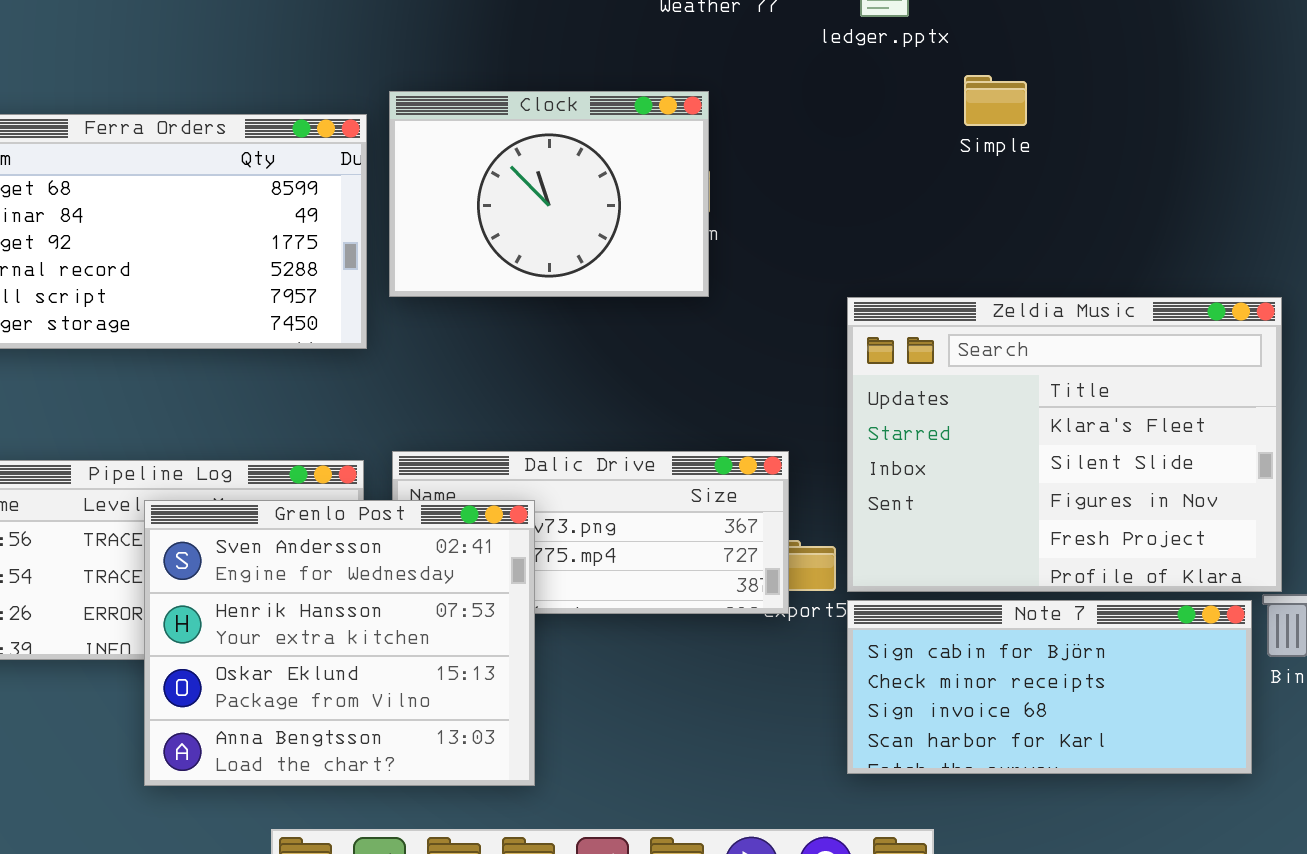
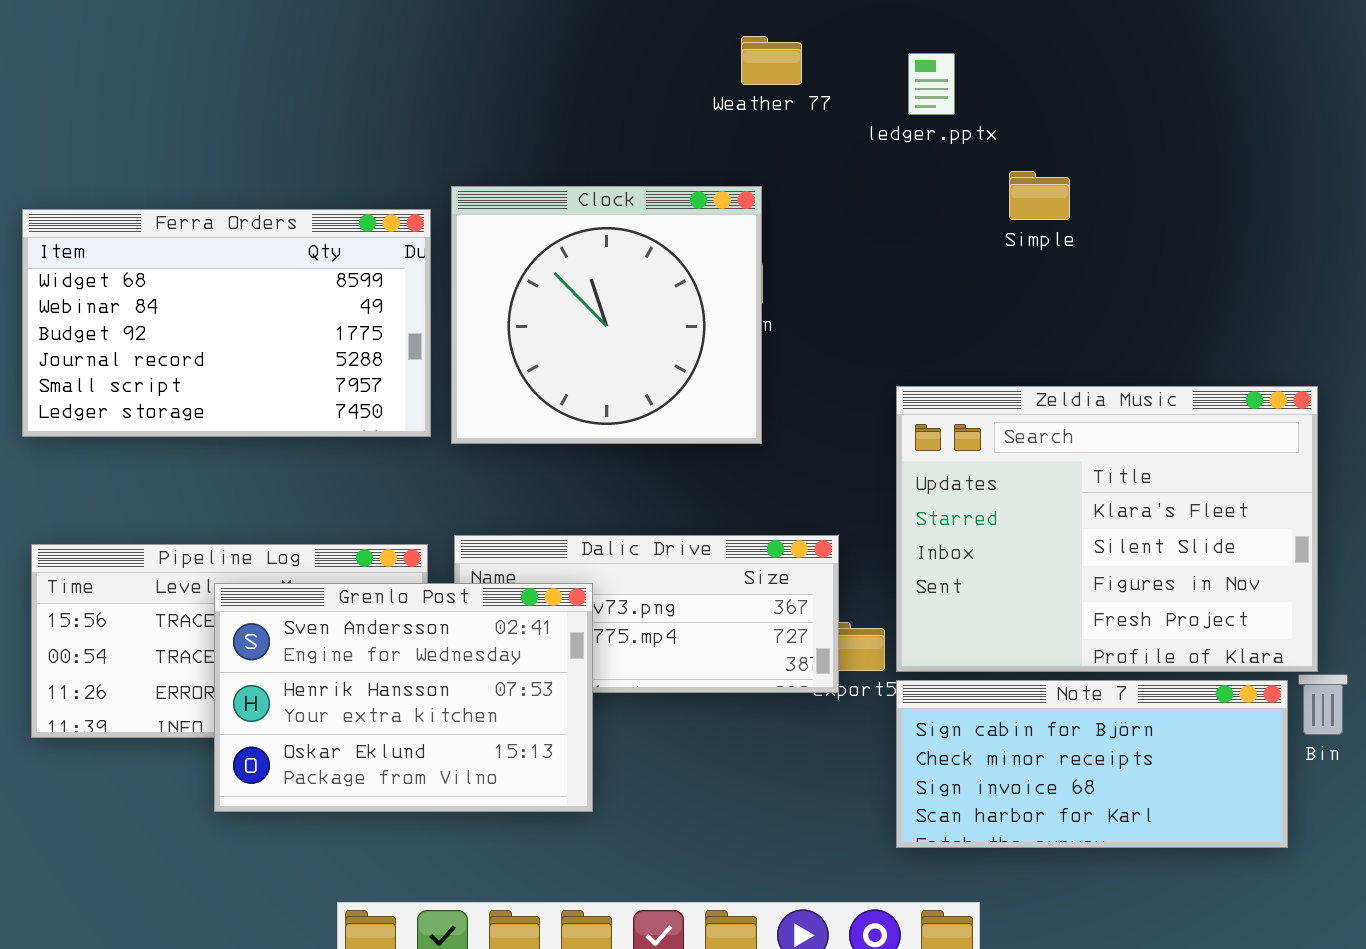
Clock: [389,91,709,297] -> [451,186,762,444], resized
Grenlo Post: [144,500,535,786] -> [214,583,593,812], resized

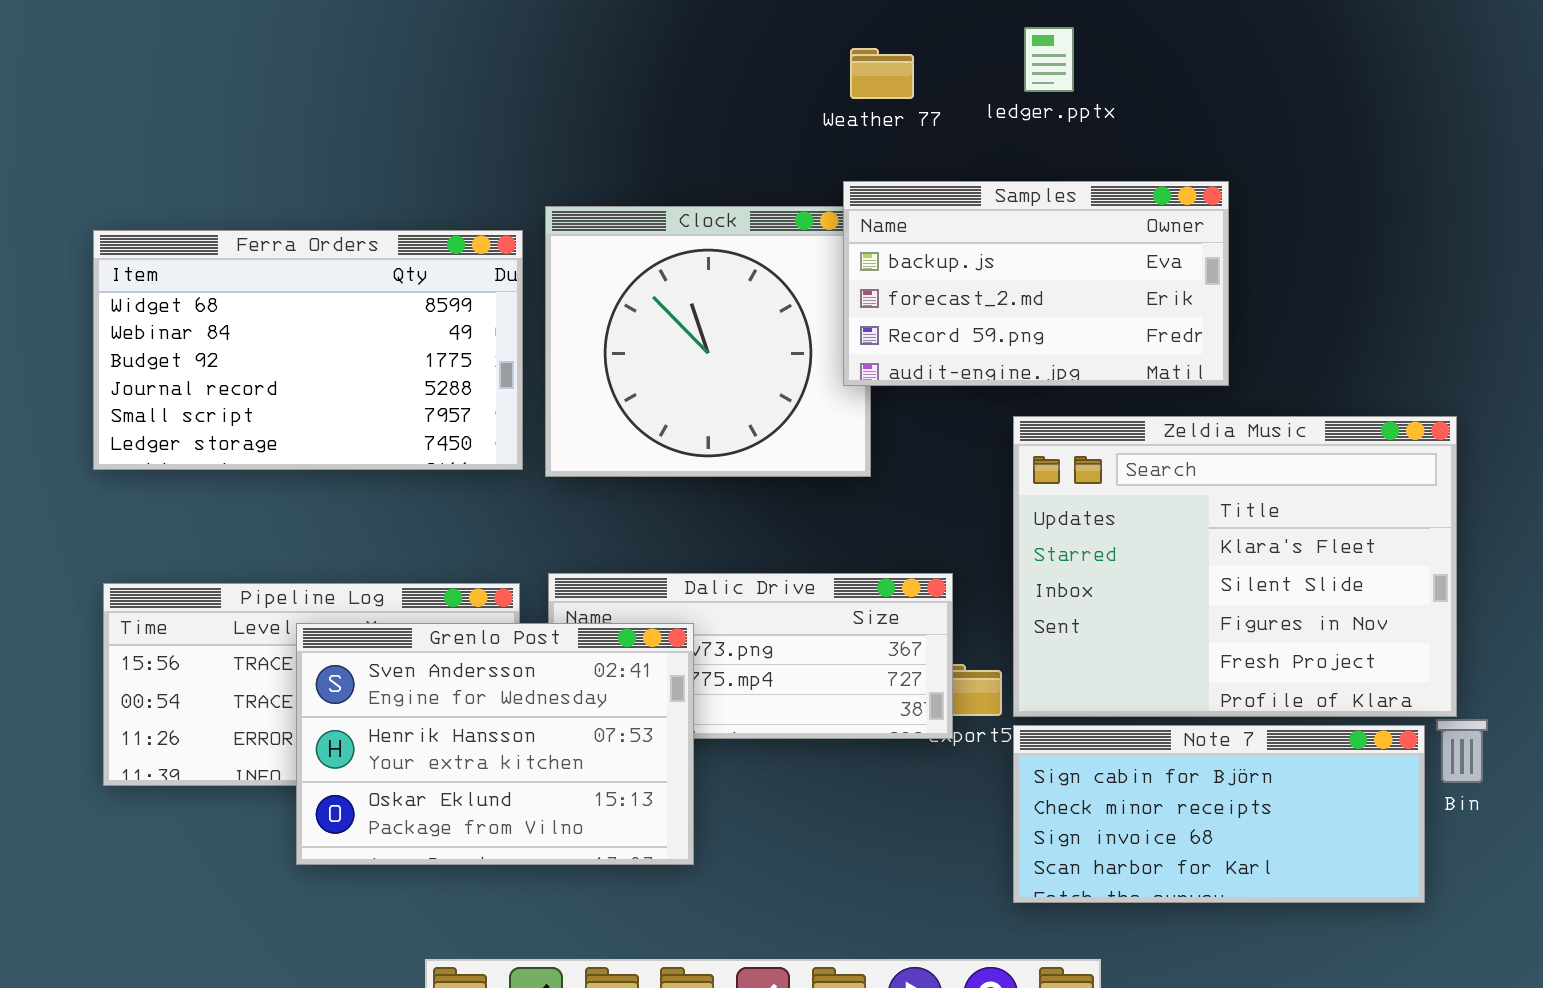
ledger.pptx: [908,53,955,115] -> [1024,27,1074,92], moved
Samples: none -> [843,181,1229,386], opened

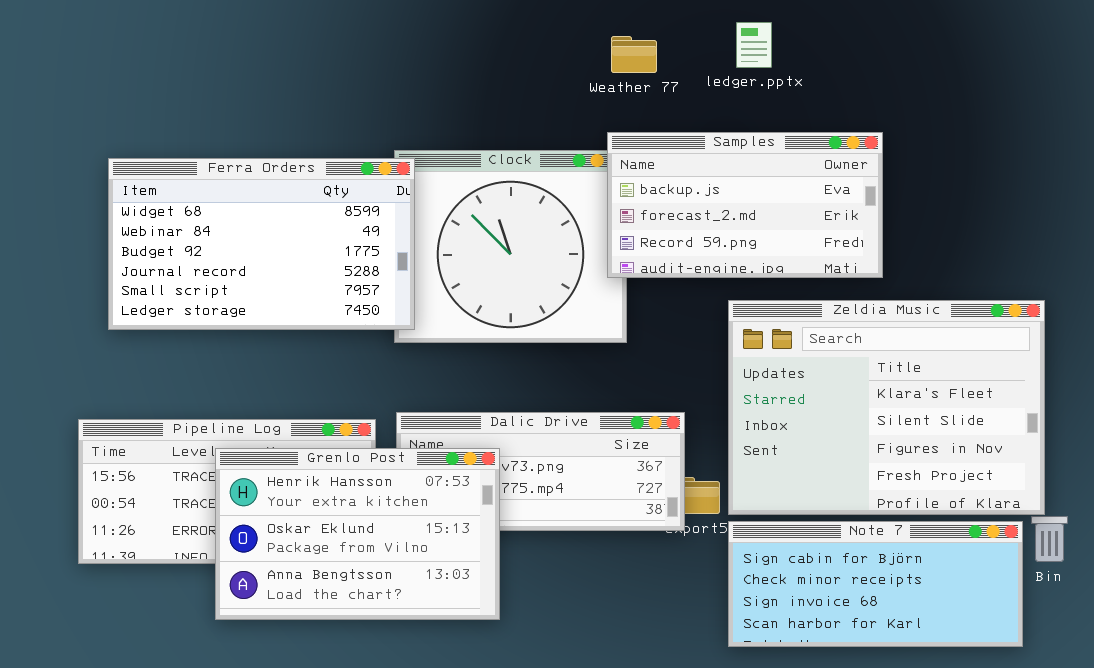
Ferra Orders: [93,230,523,470] -> [108,158,415,330], moved
Grenlo Post: [296,623,694,865] -> [215,448,500,620], scrolled down 1 row

